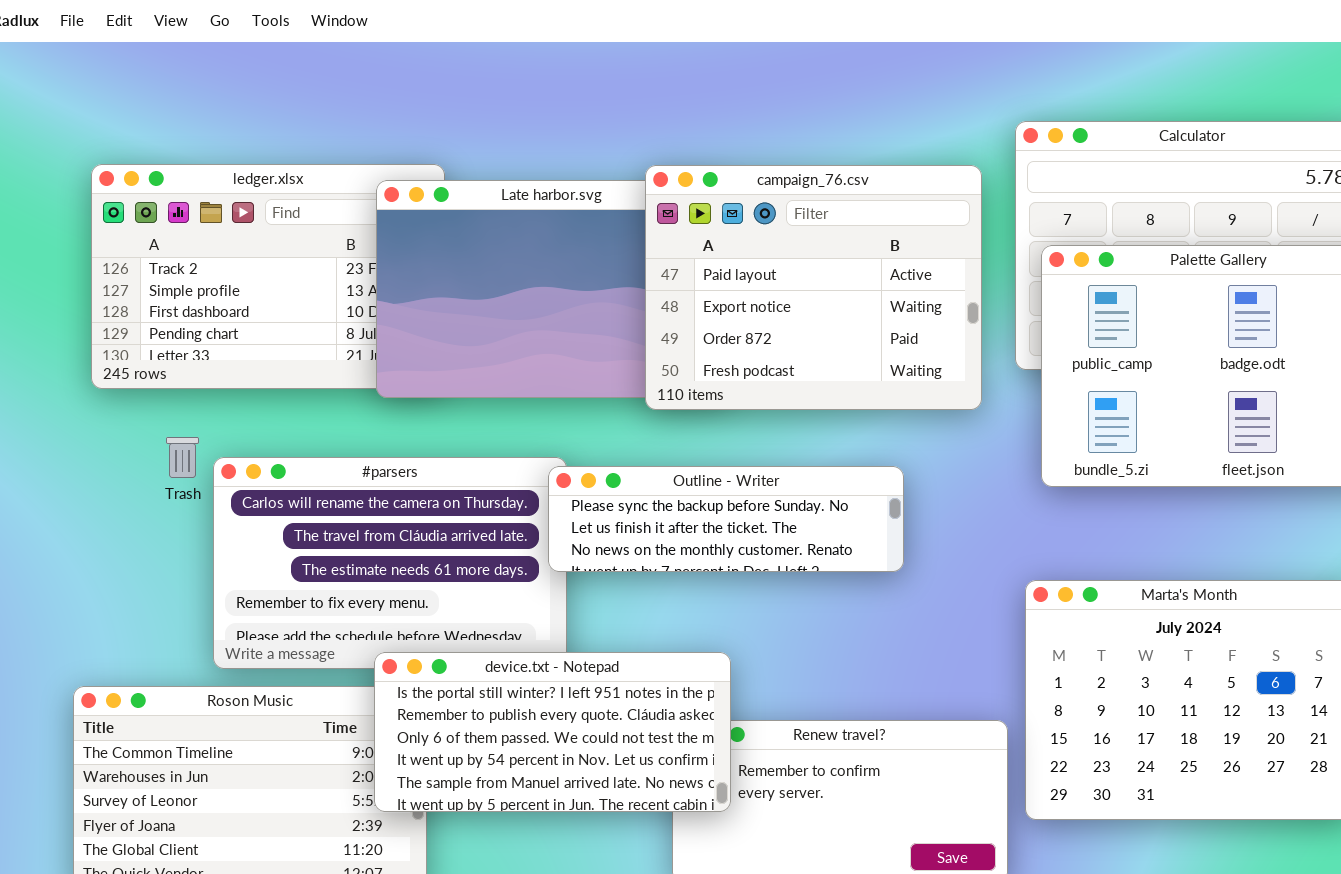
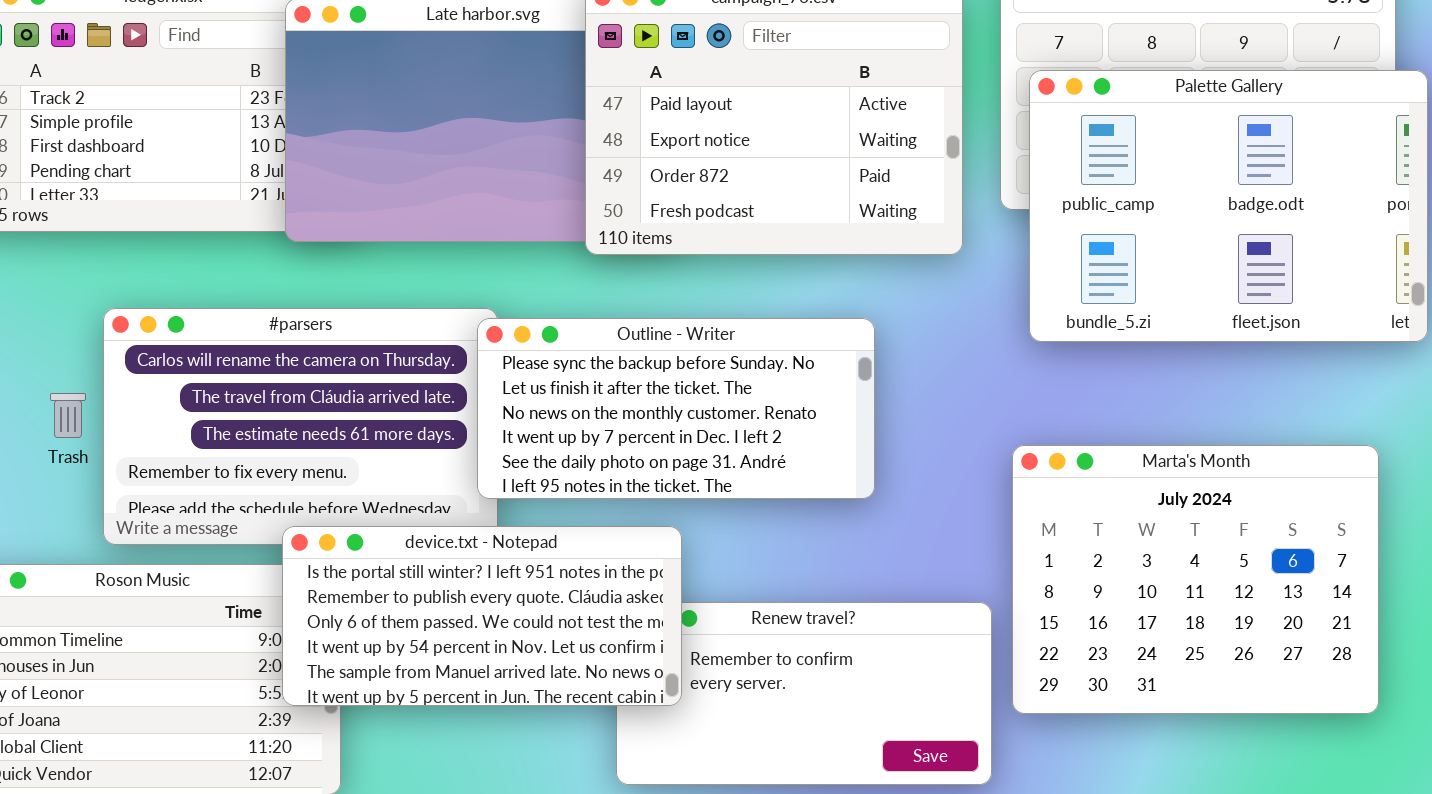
Trash: [166,437,199,478] -> [50,393,86,438], moved
Outline - Writer: [548,466,904,572] -> [477,318,875,499], resized

